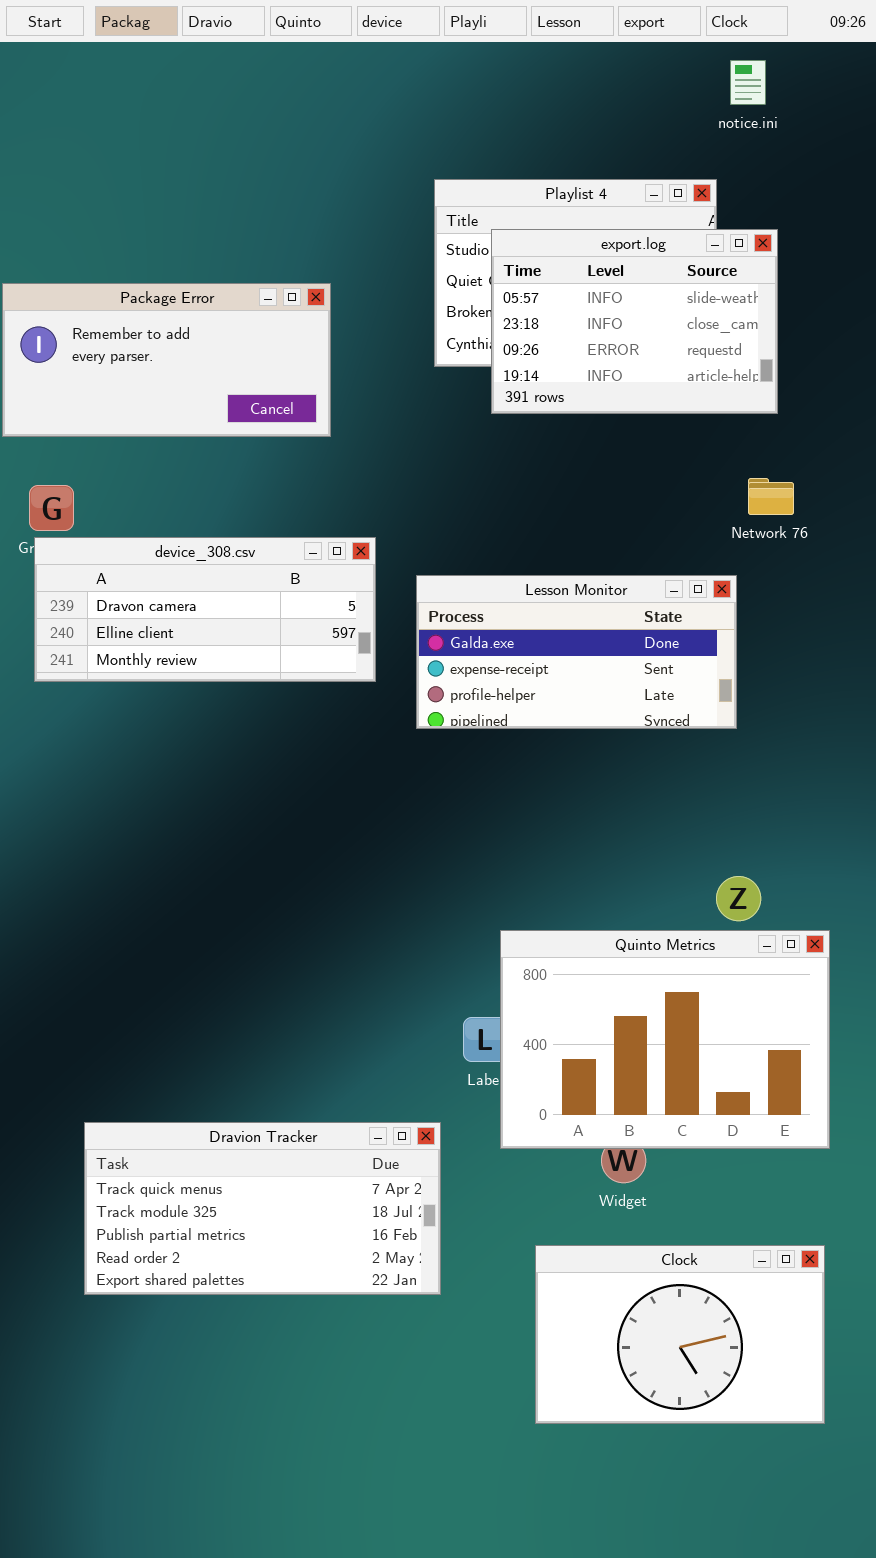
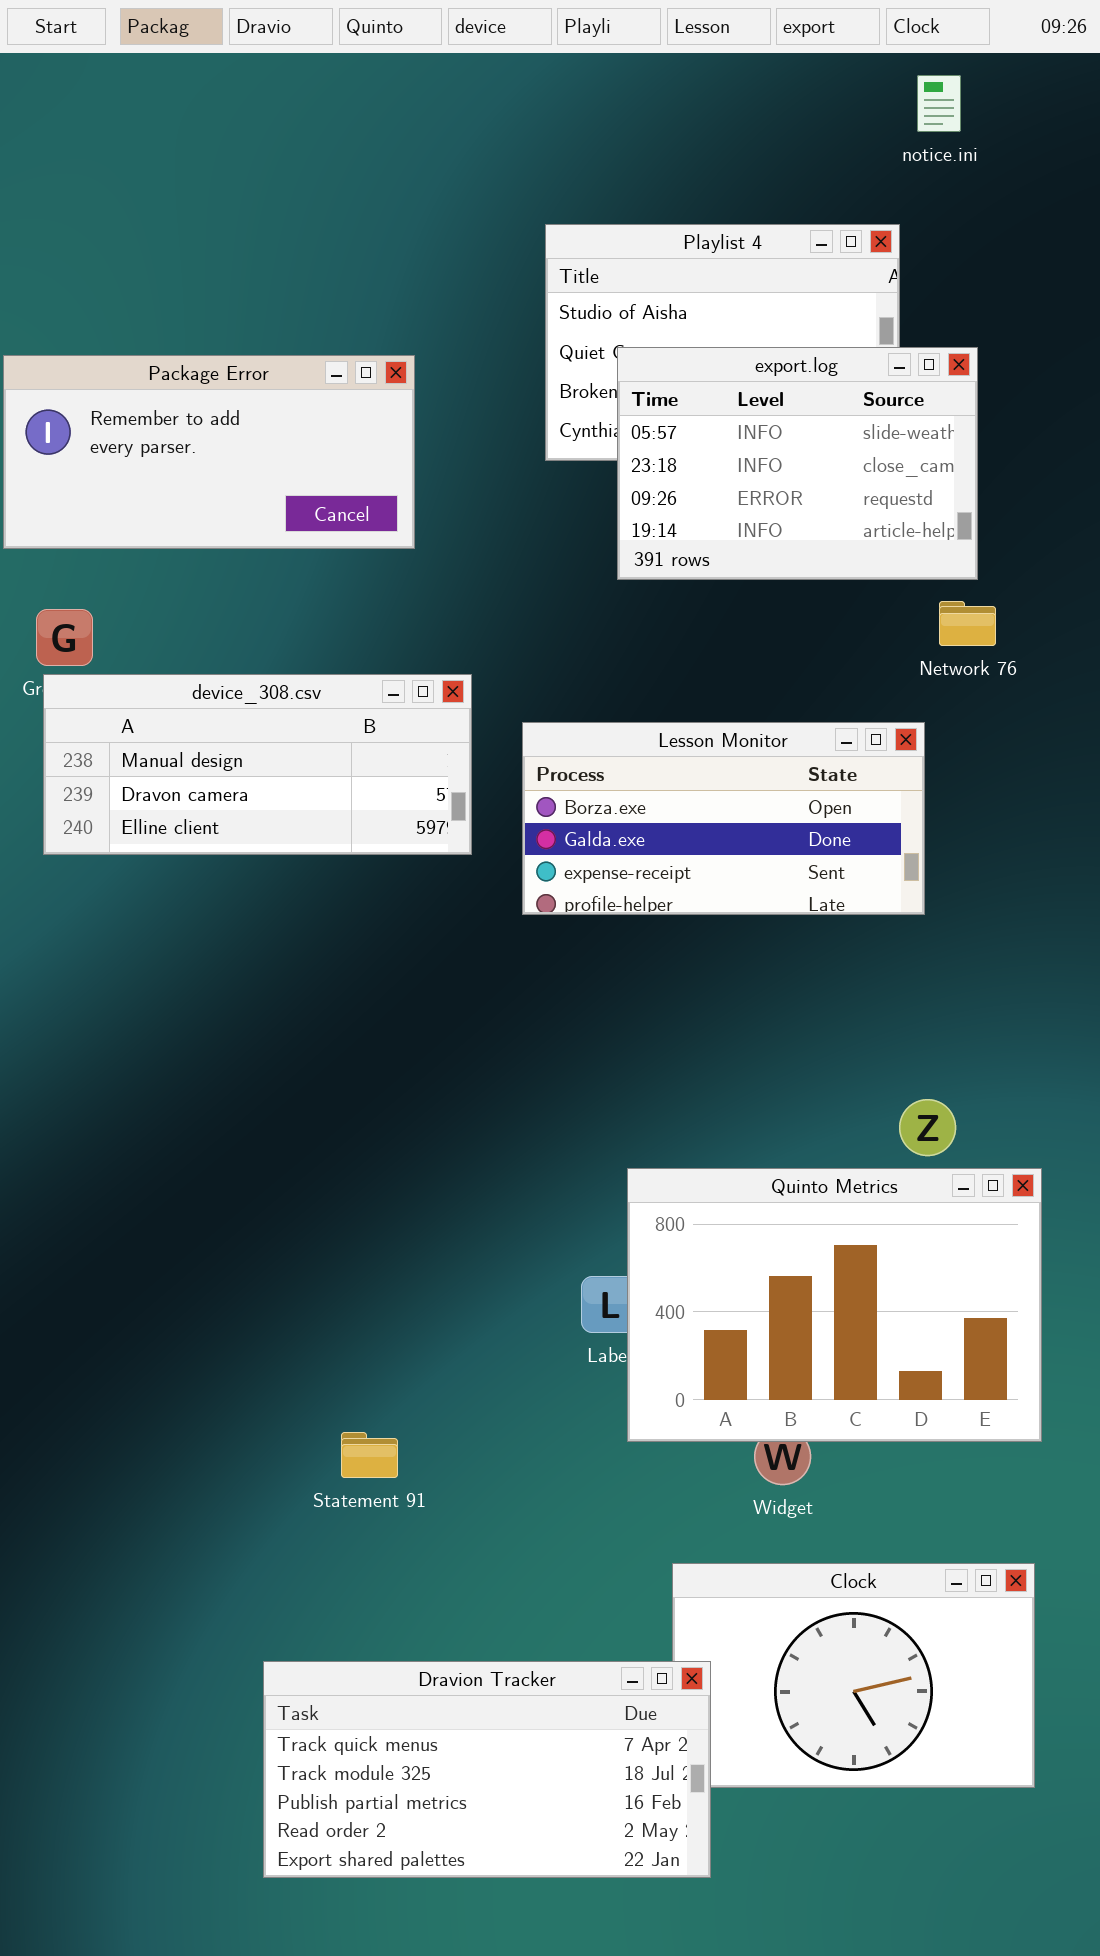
export.log: [491,229,778,414] -> [617,347,978,580], moved
device_308.csv: [34,537,376,682] -> [43,674,472,855], scrolled up 1 row
Lesson Monitor: [416,575,737,729] -> [522,722,925,915], scrolled up 1 row
Dravion Tracker: [84,1122,441,1295] -> [263,1661,711,1878], moved

